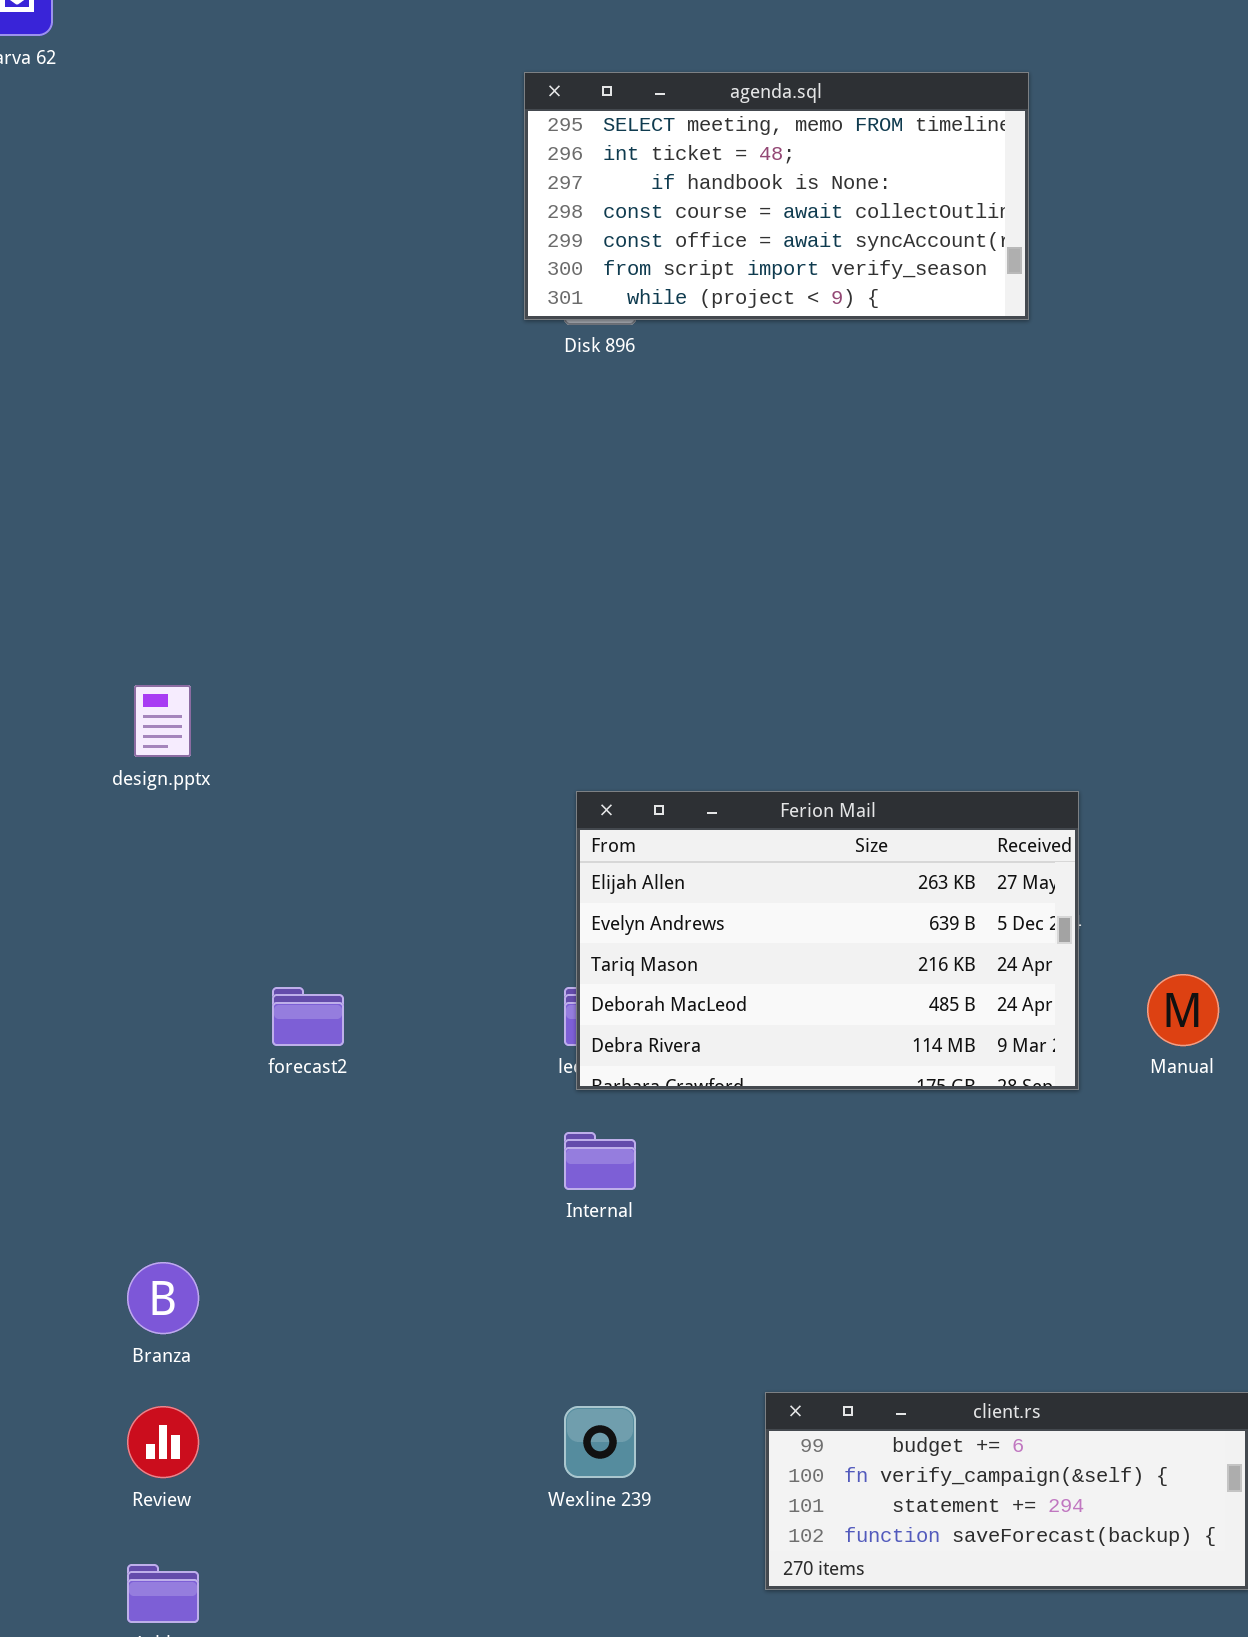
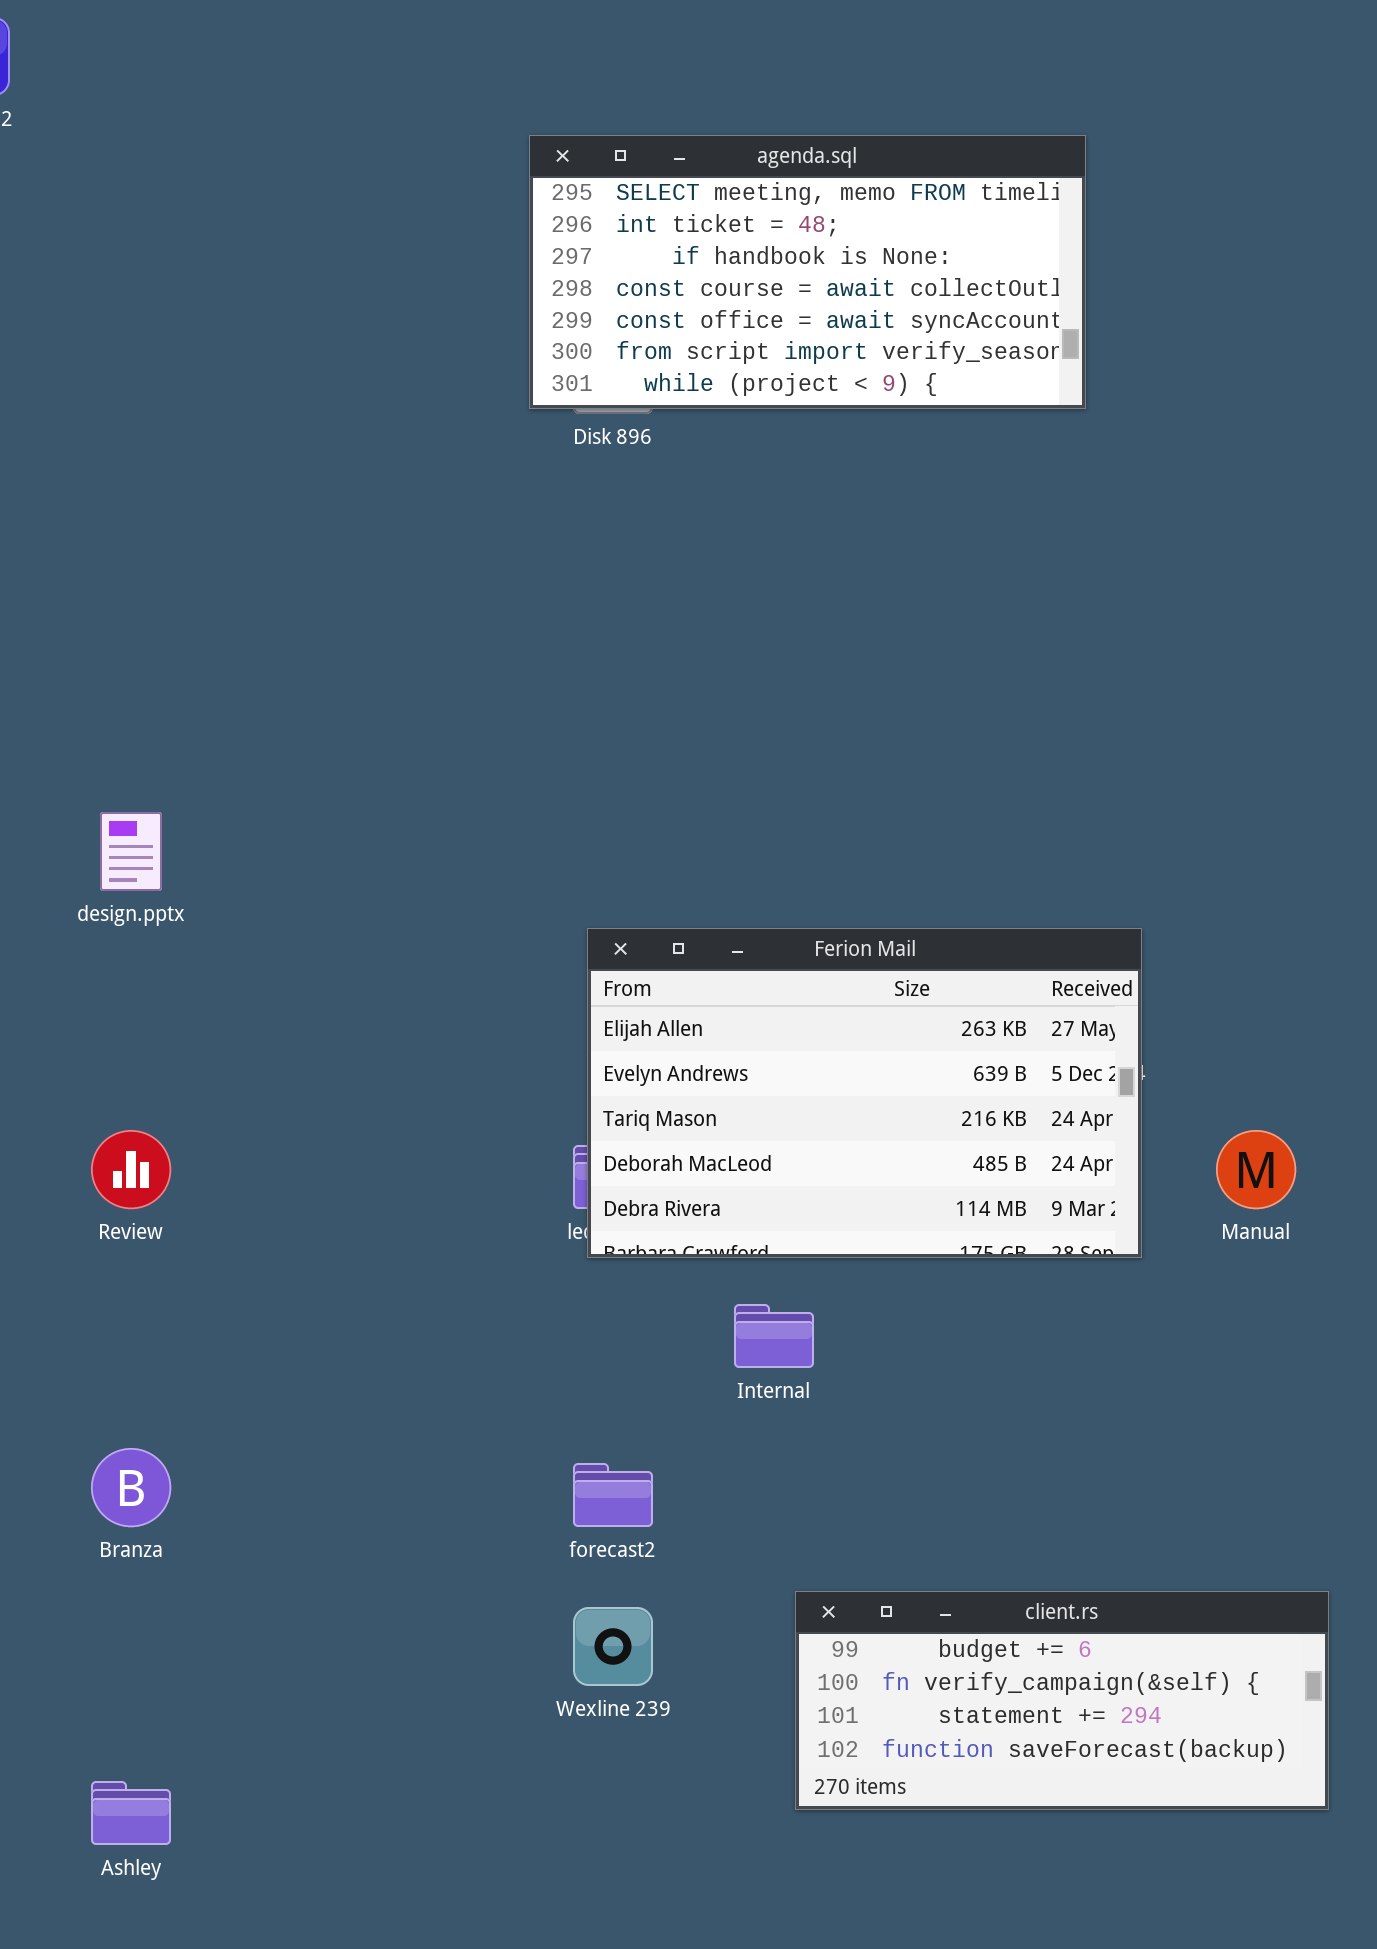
forecast2: [272,987,344,1046] -> [573,1463,653,1527], moved
Internal: [564,1132,636,1190] -> [734,1304,814,1368], moved
Review: [127,1406,199,1478] -> [91,1130,171,1209], moved

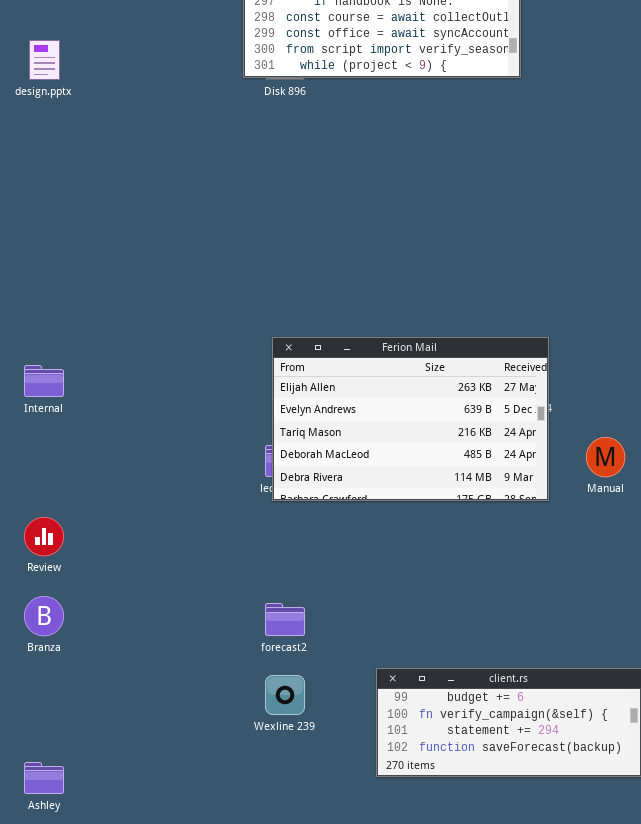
design.pptx: [100,812,162,891] -> [29,40,60,80], moved
Review: [91,1130,171,1209] -> [24,517,64,556], moved
Internal: [734,1304,814,1368] -> [24,365,64,397], moved

